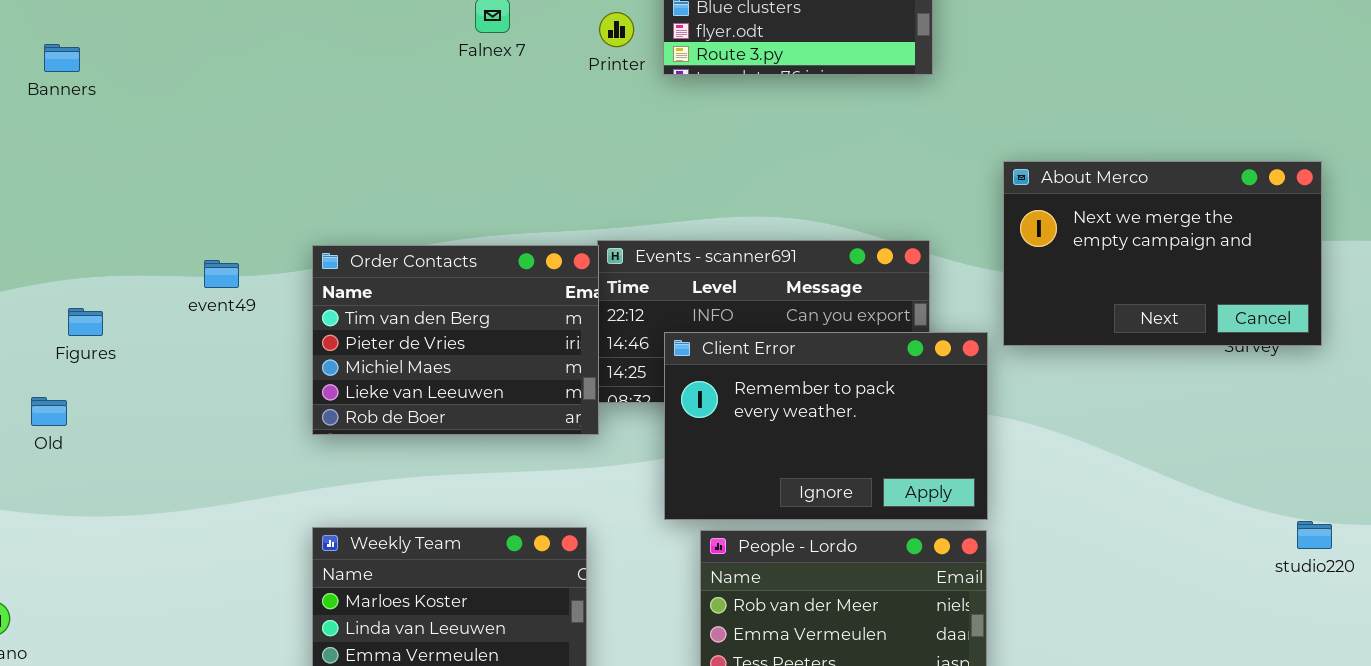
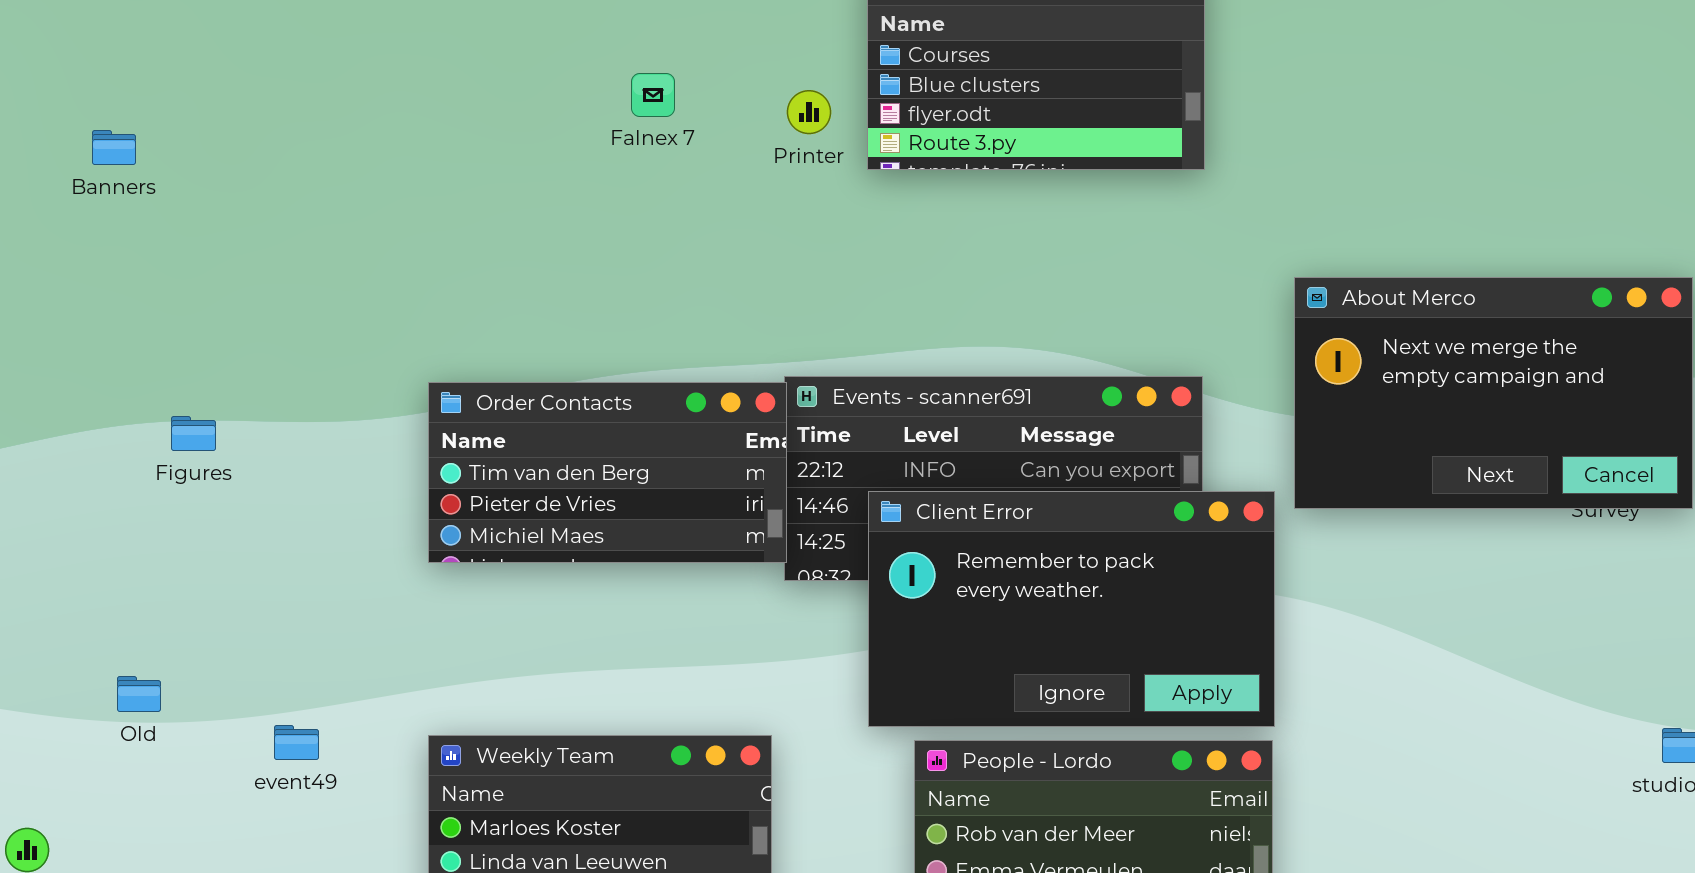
Order Contacts: [312,245,599,435] -> [428,382,787,563], resized
event49: [204,260,239,288] -> [274,725,319,760], moved
Figures: [68,308,103,336] -> [171,416,216,451], moved
Old: [31,397,67,426] -> [117,676,161,712], moved

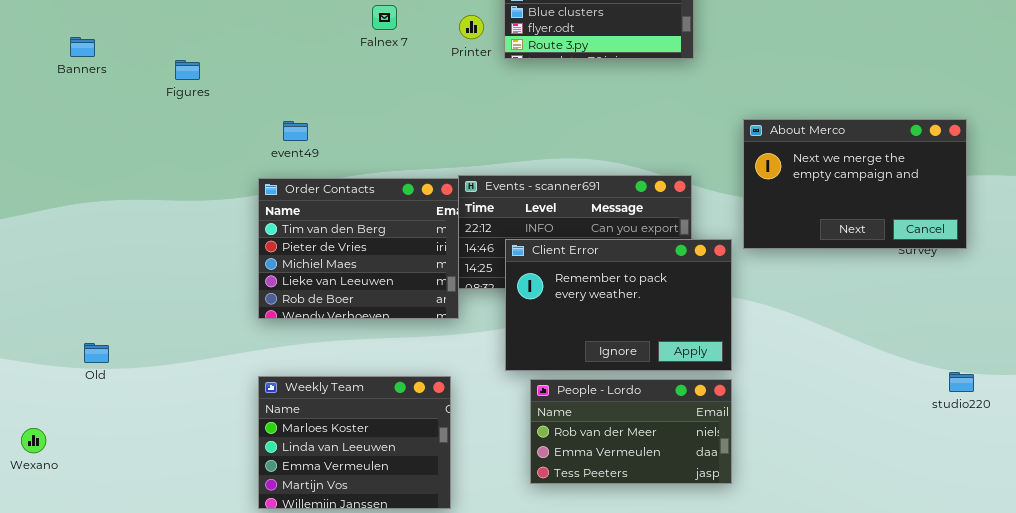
Order Contacts: [428,382,787,563] -> [258,178,459,319], resized
Figures: [171,416,216,451] -> [175,60,200,80], moved
event49: [274,725,319,760] -> [283,121,308,141], moved

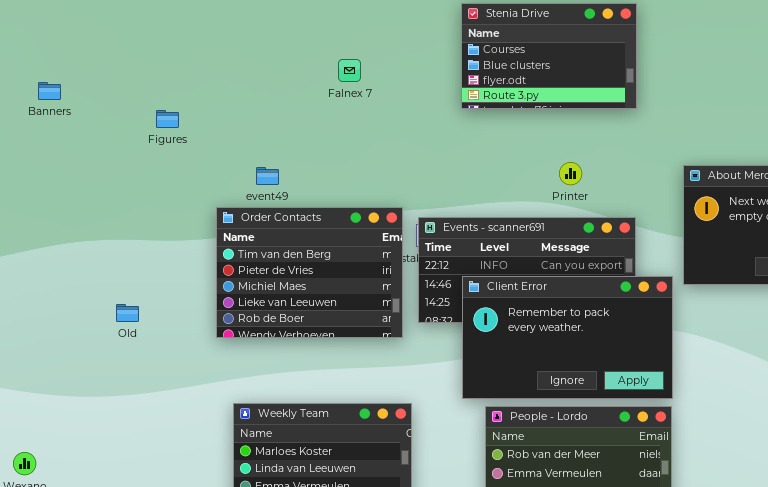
Printer: [459,15,484,39] -> [559,162,582,185], moved
Banners: [70,37,95,57] -> [38,82,61,100], moved
Order Contacts: [258,178,459,319] -> [216,207,403,338], moved
Old: [84,343,109,363] -> [116,304,139,322], moved

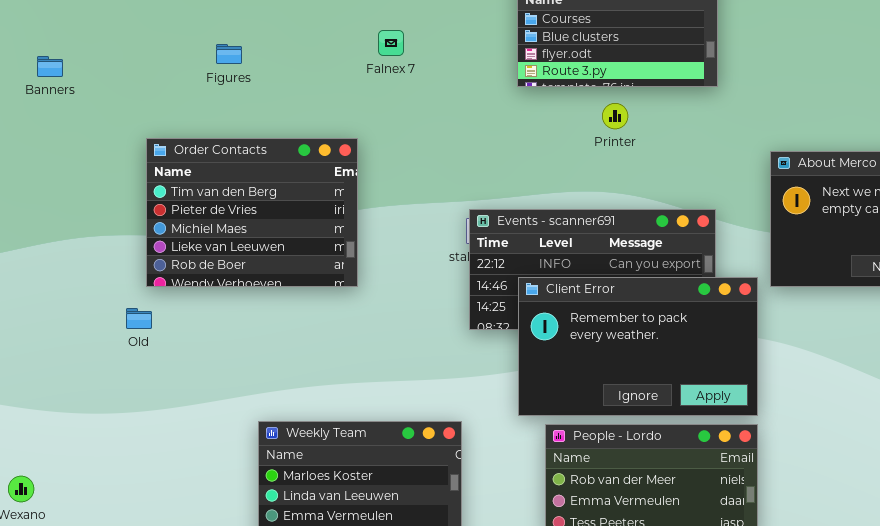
Figures: [156,110,179,128] -> [216,44,242,64], moved
Printer: [559,162,582,185] -> [602,103,628,129], moved
Order Contacts: [216,207,403,338] -> [146,138,358,287], moved

